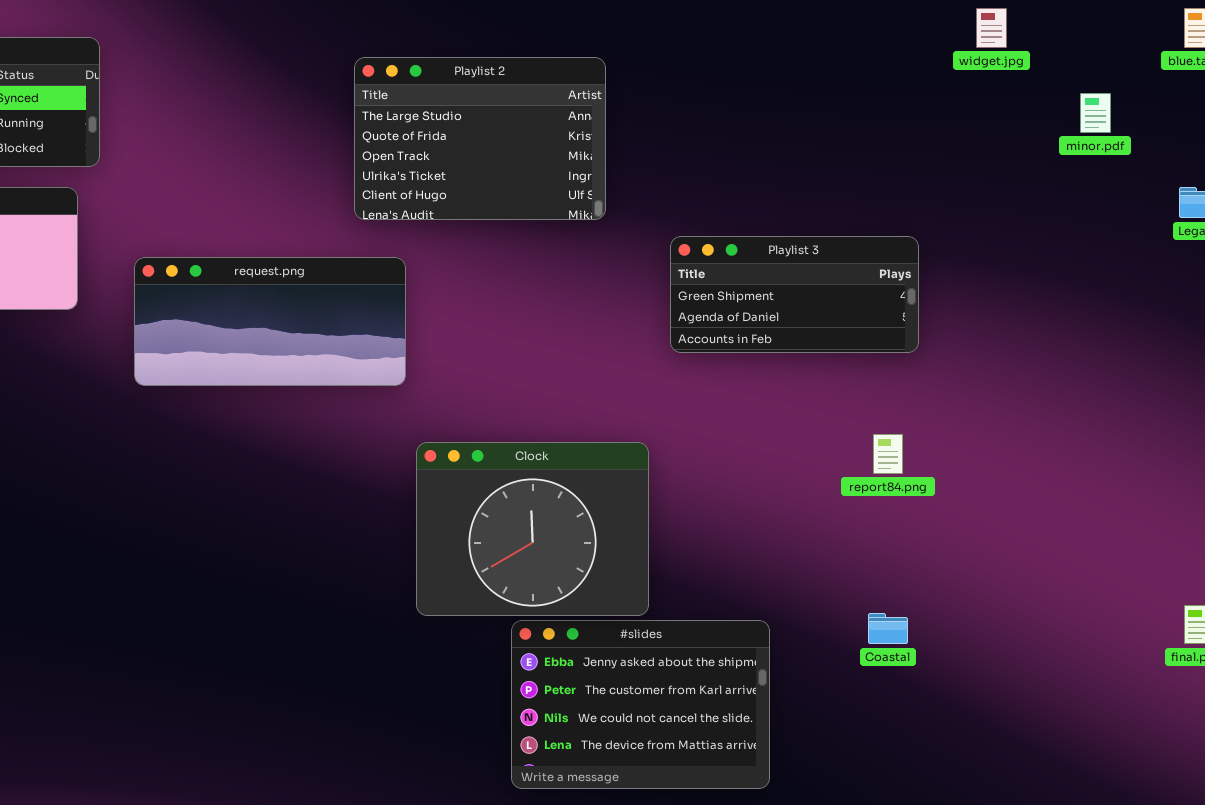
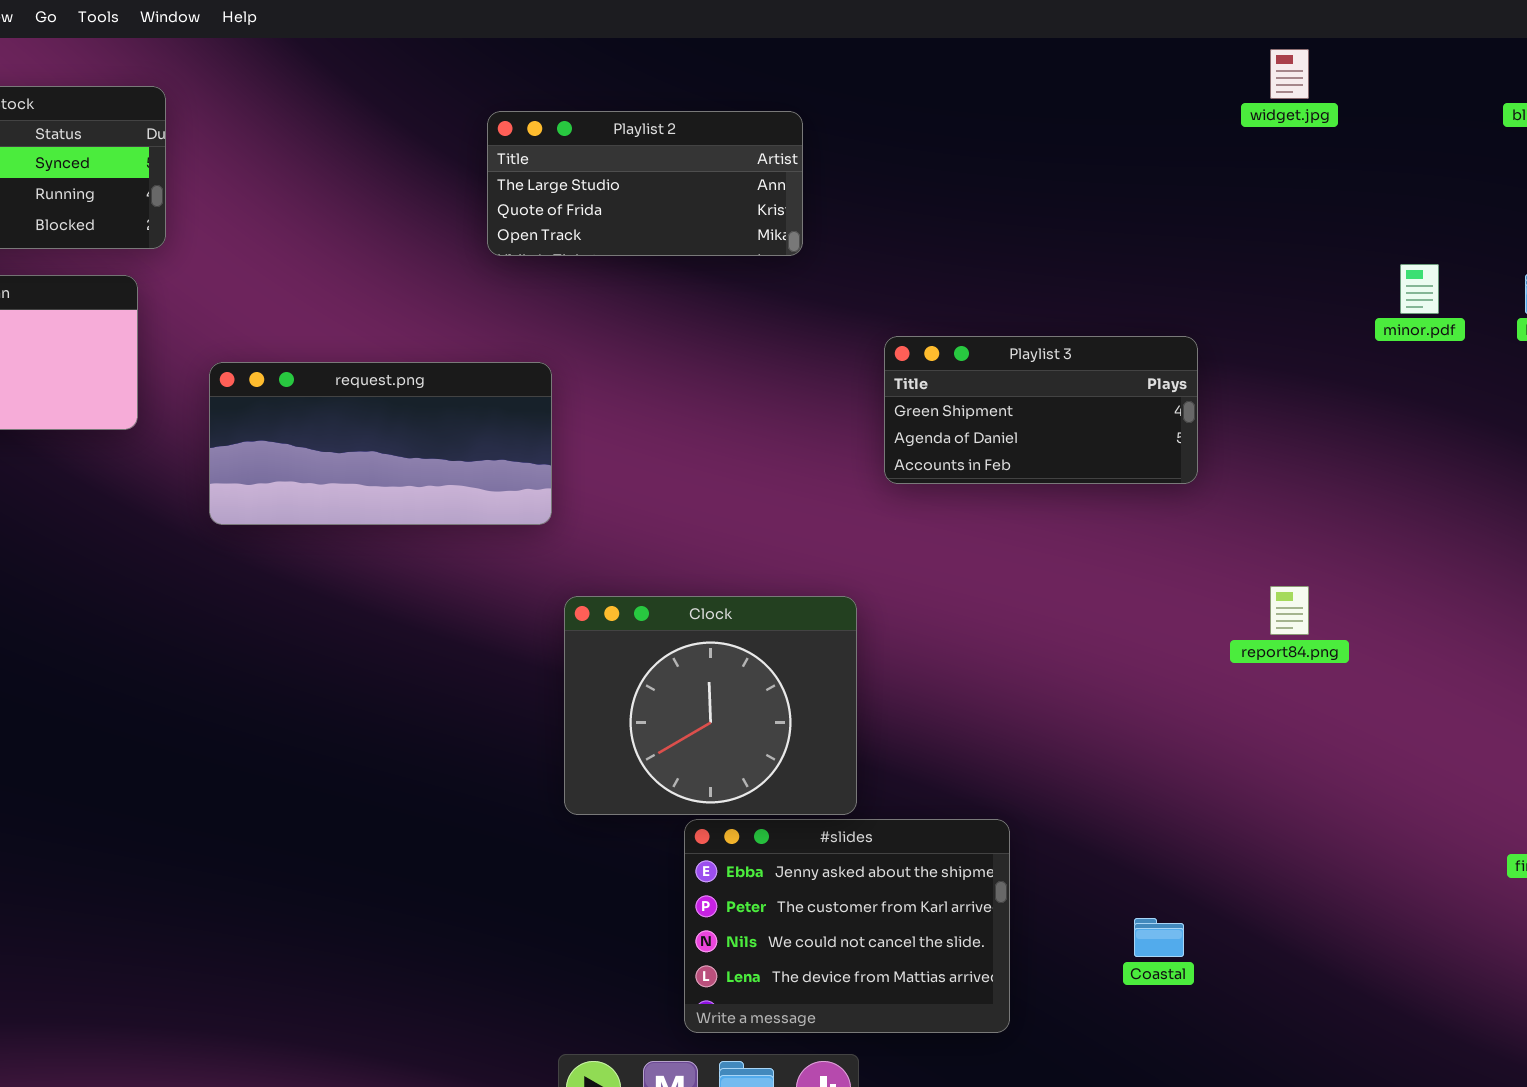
Playlist 2: [354,57,606,220] -> [487,111,803,256], resized
minor.pdf: [1080,93,1111,133] -> [1400,264,1439,314], moved
report84.png: [873,434,903,474] -> [1270,586,1309,635], moved
Coastal: [868,613,908,644] -> [1134,918,1184,957], moved

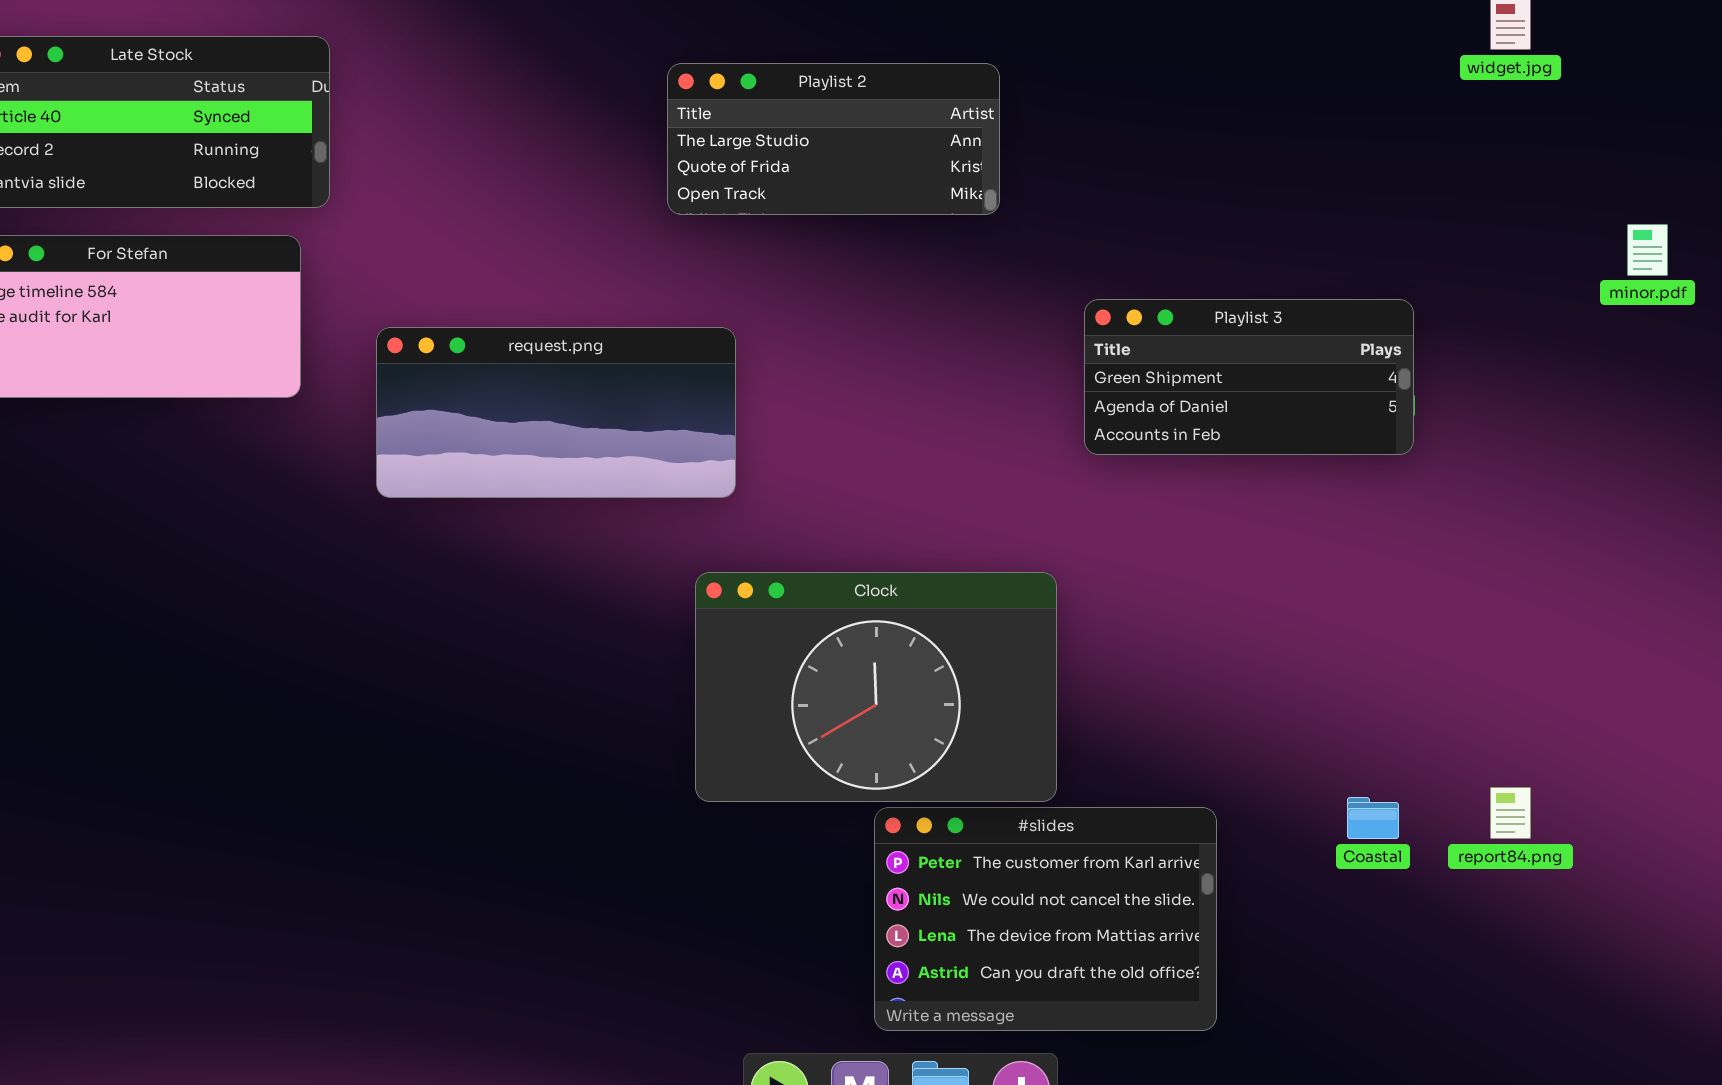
report84.png: [1270,586,1309,635] -> [1490,787,1531,839], moved
Clock: [564,596,857,815] -> [695,572,1057,802], resized
#slides: [684,819,1010,1033] -> [874,807,1217,1031], scrolled down 1 row
Coastal: [1134,918,1184,957] -> [1347,797,1399,839], moved

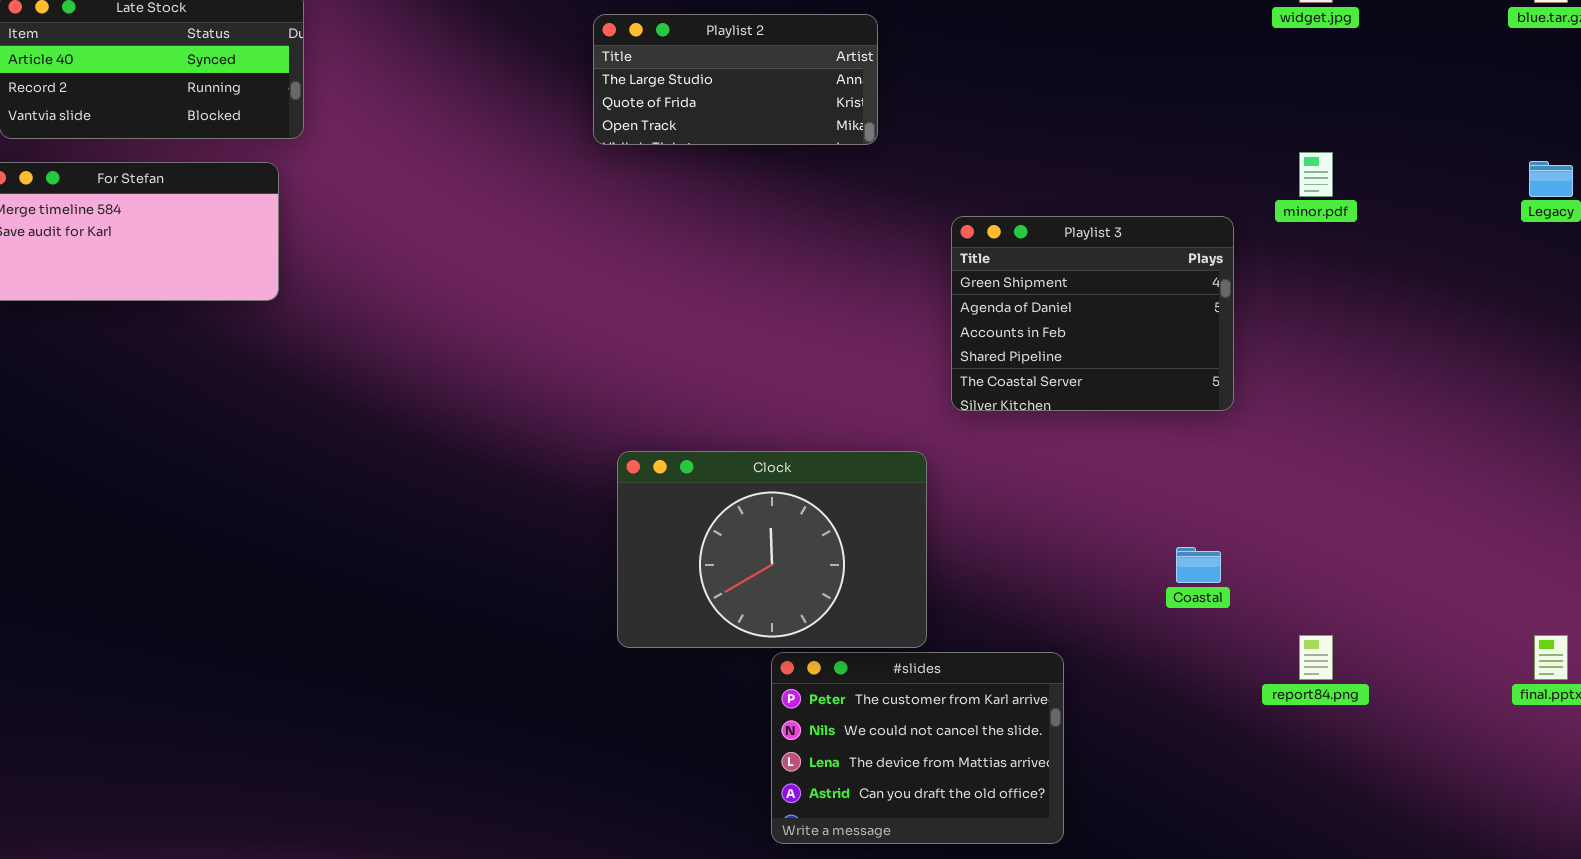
minor.pdf: [1627,224,1668,276] -> [1299,152,1333,197], moved
Playlist 3: [1084,299,1414,455] -> [951,216,1234,411], resized
request.png: [376,327,736,498] -> none, closed
Coastal: [1347,797,1399,839] -> [1176,547,1221,583], moved

